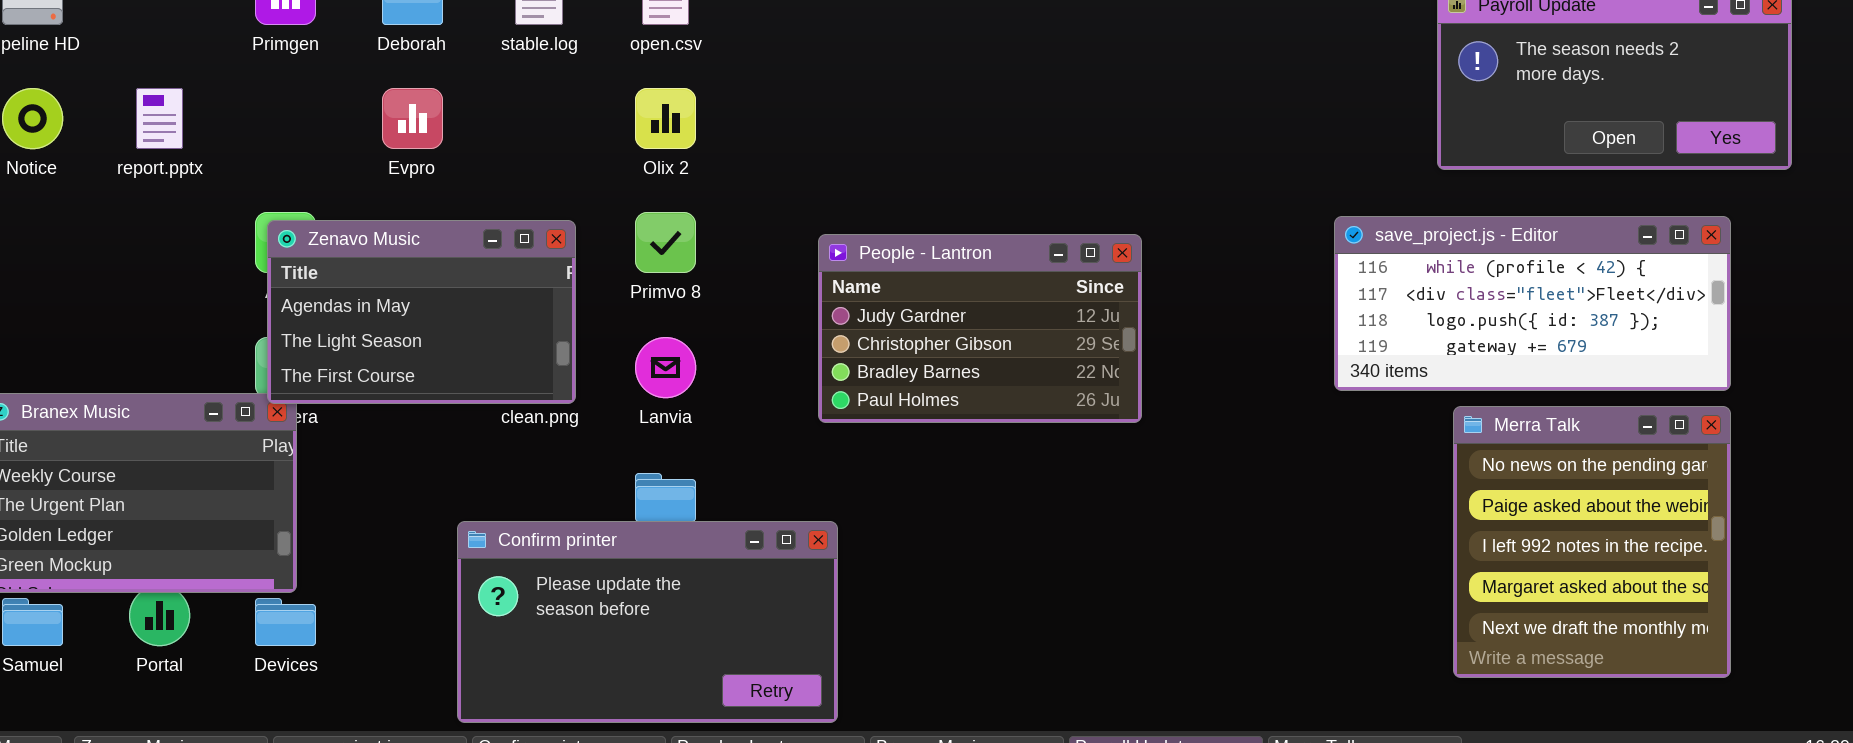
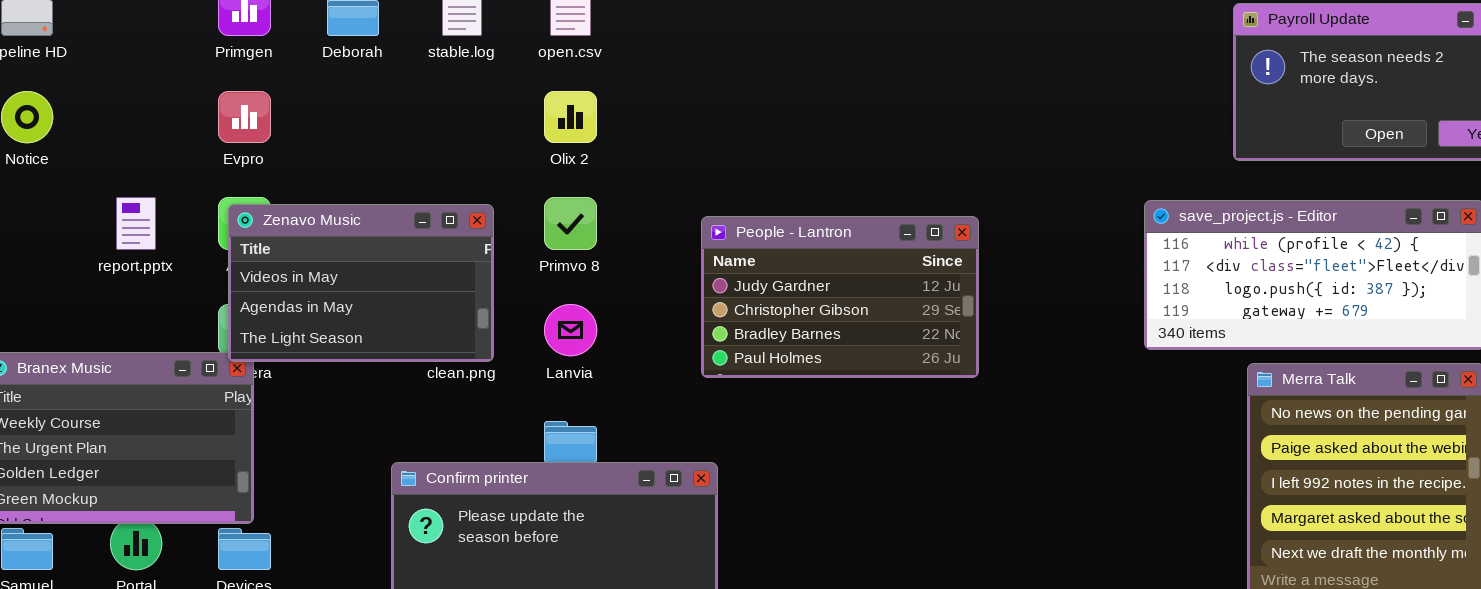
report.pptx: [136,88,183,149] -> [116,197,156,250], moved
Evpro: [382,88,443,149] -> [218,91,271,143], moved
Zenavo Music: [267,220,576,404] -> [228,204,494,362], scrolled up 1 row

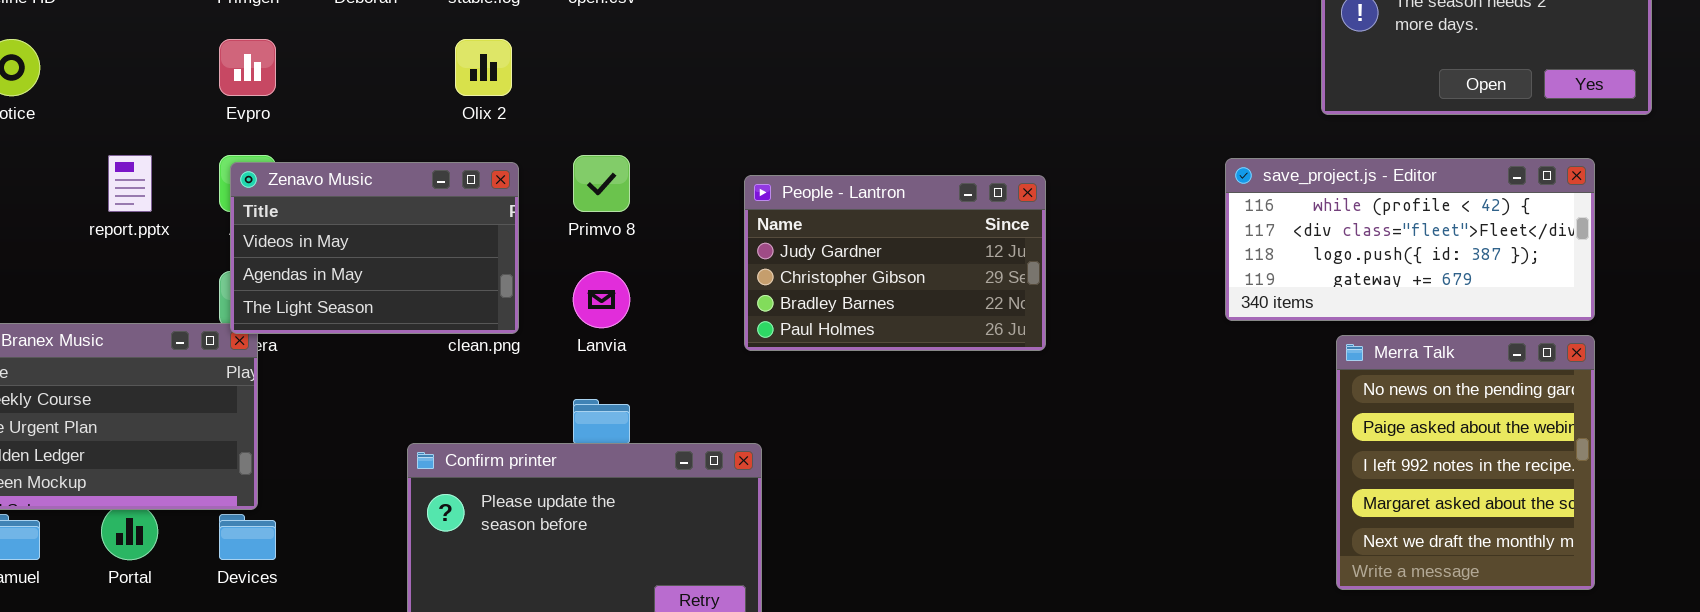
Olix 2: [544,91,597,143] -> [455,39,512,96], moved

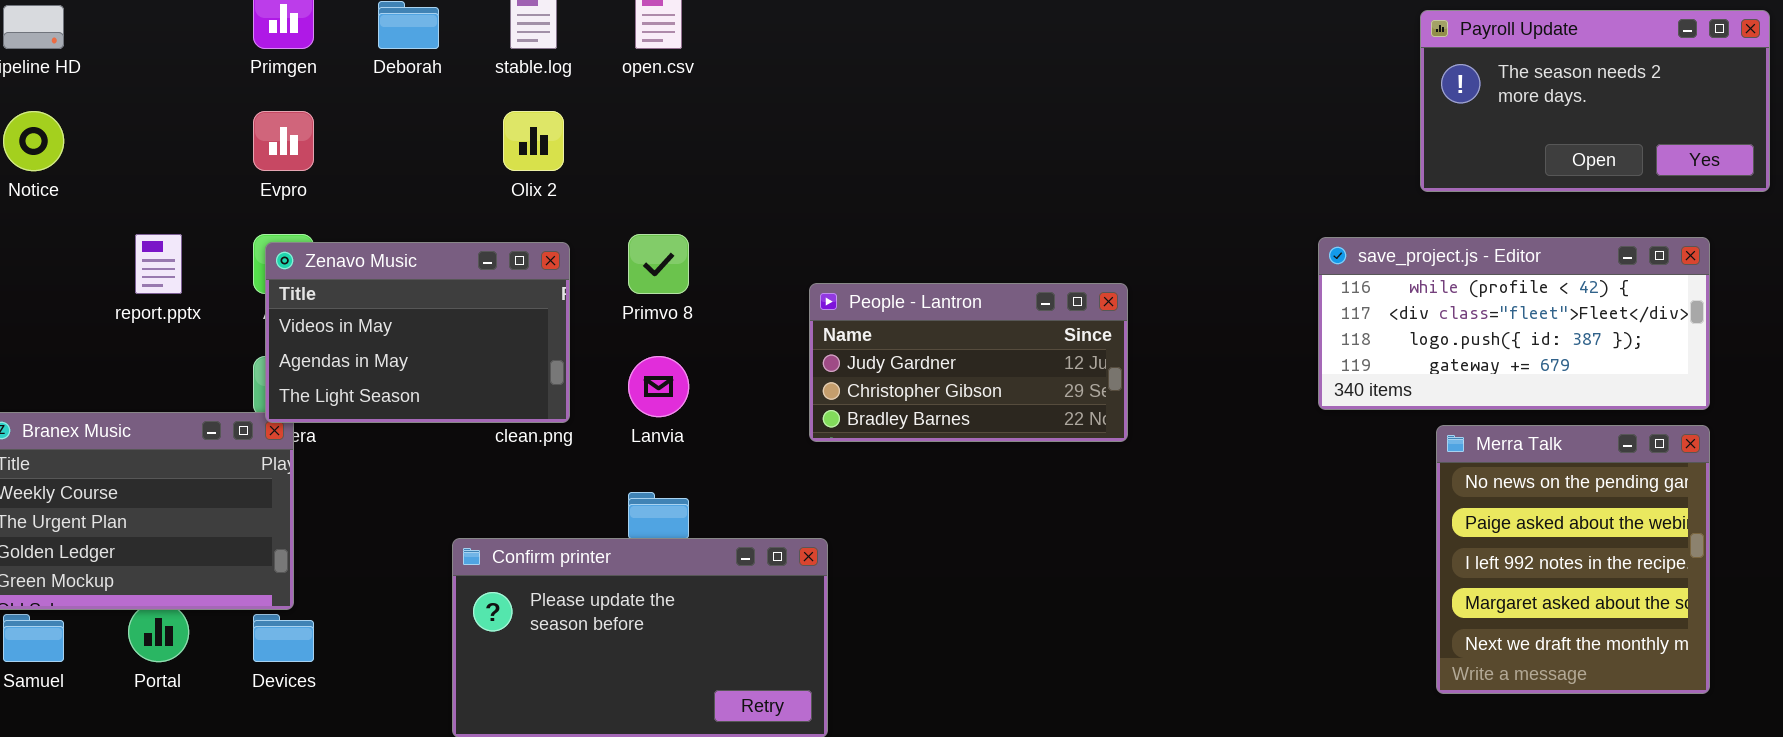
People - Lantron: [744,175,1046,351] -> [809,283,1128,442], resized

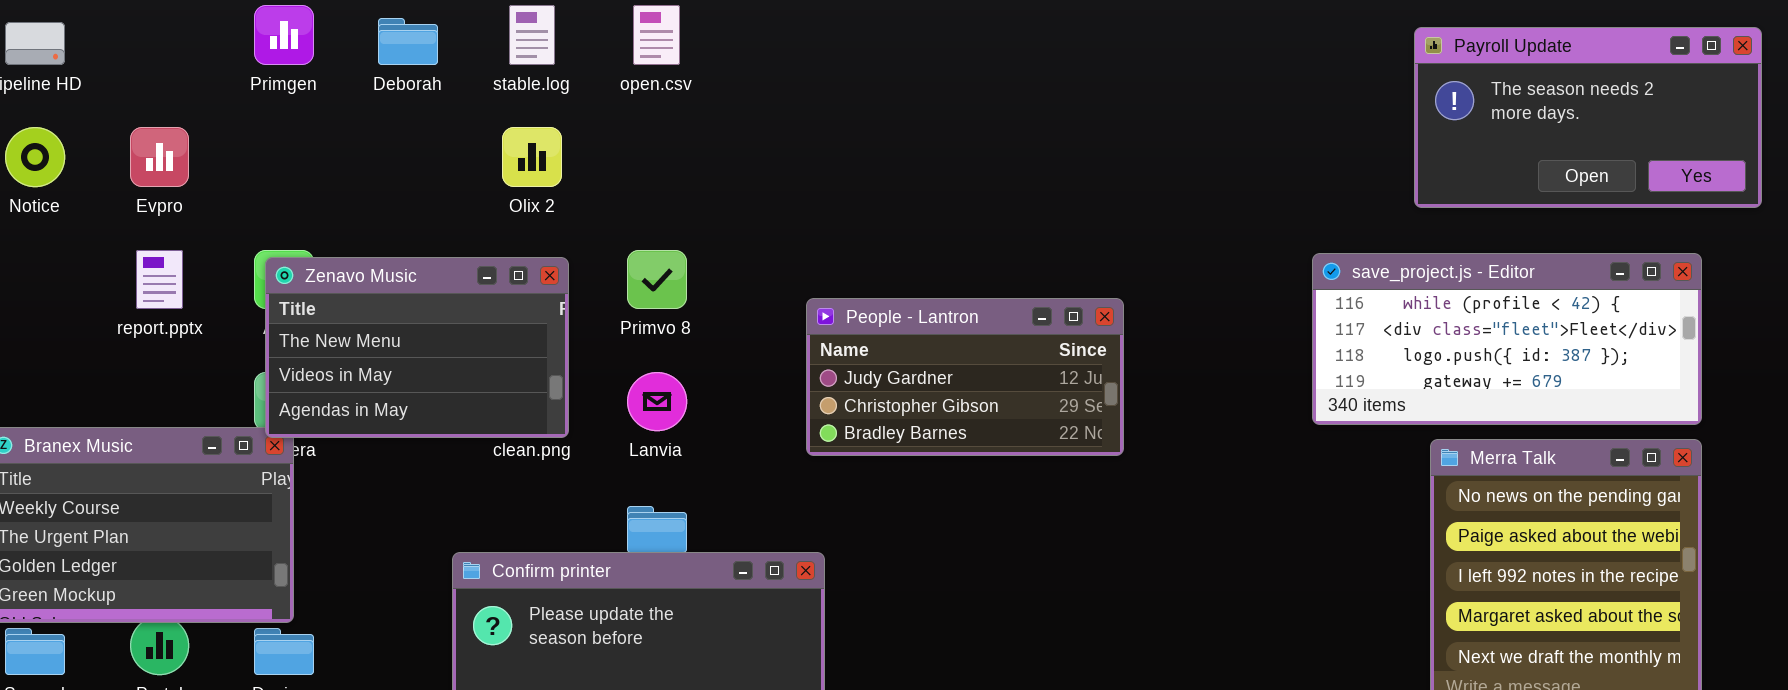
Evpro: [253,111,314,171] -> [130,127,189,187], moved
Zenavo Music: [265,242,570,423] -> [265,257,569,438], scrolled up 1 row

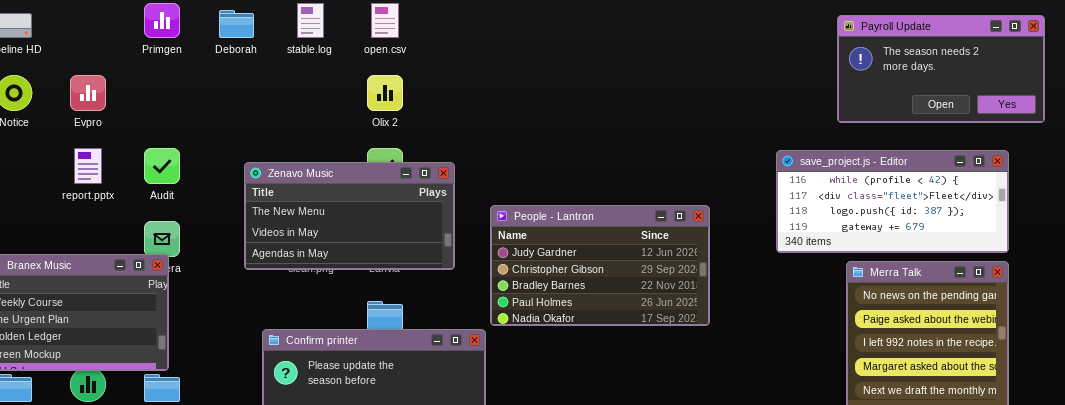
Olix 2: [502,127,562,187] -> [367,75,403,111], moved
Zenavo Music: [265,257,569,438] -> [244,162,455,270], moved, resized
People - Lantron: [806,298,1124,456] -> [490,205,710,326], moved, resized

